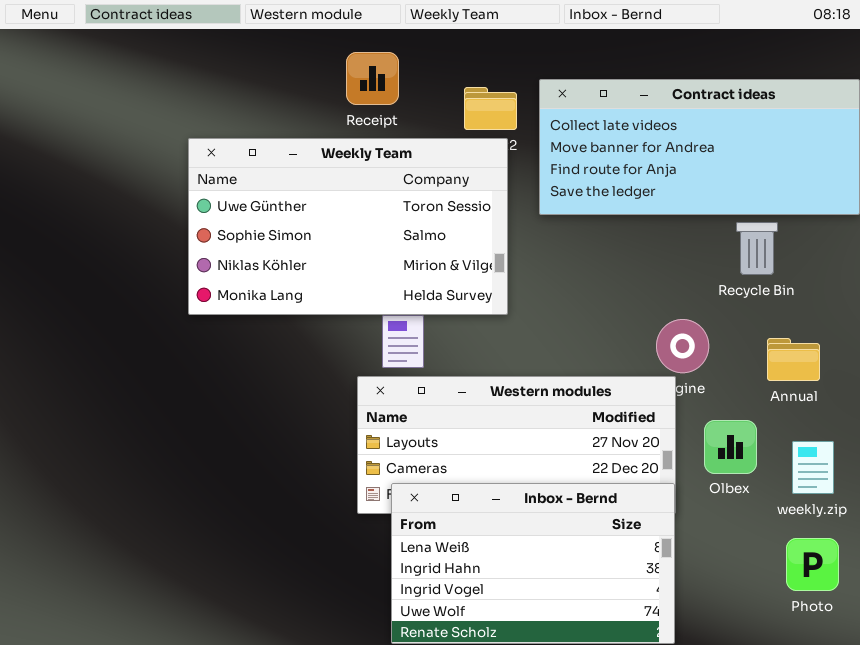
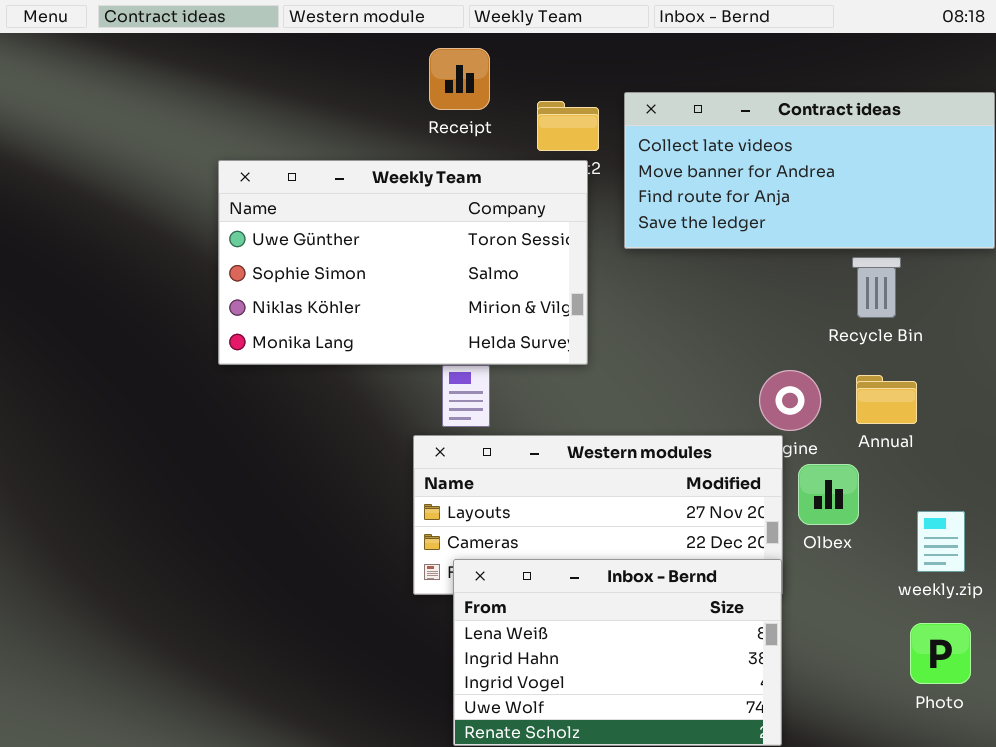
Receipt: [346,52,399,105] -> [429,48,490,110], moved
Annual: [767,338,820,381] -> [856,375,917,424], moved
Olbex: [704,420,757,474] -> [798,464,859,525], moved

